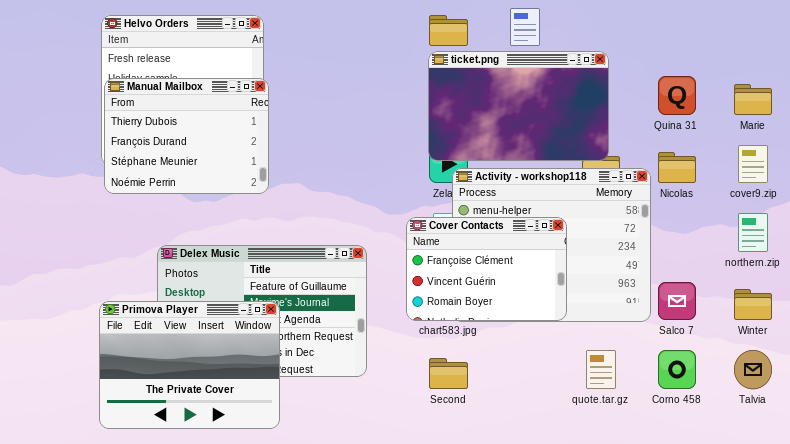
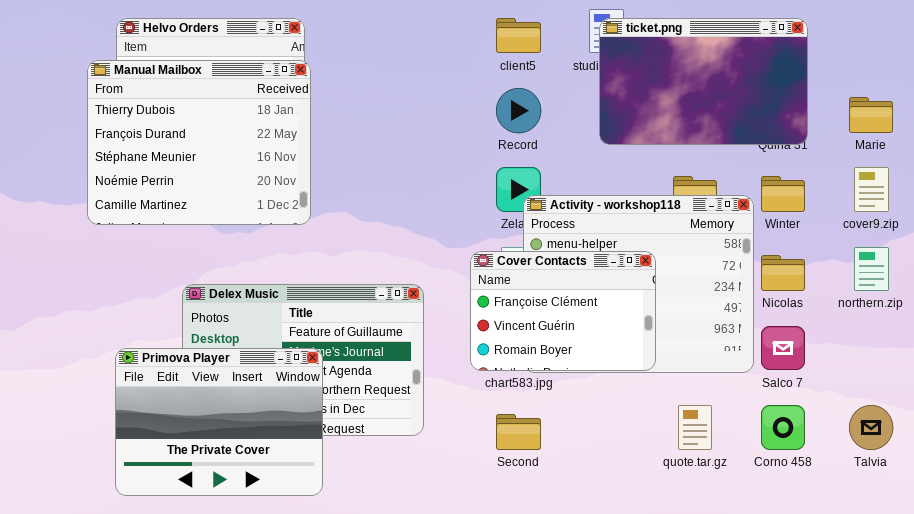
ticket.png: [428,51,609,161] -> [599,18,808,145], moved
Manual Mailbox: [104,78,269,194] -> [87,60,311,225], resized
Nicolas: [658,152,696,183] -> [761,255,805,291], moved
Winter: [734,289,772,320] -> [761,176,805,212], moved

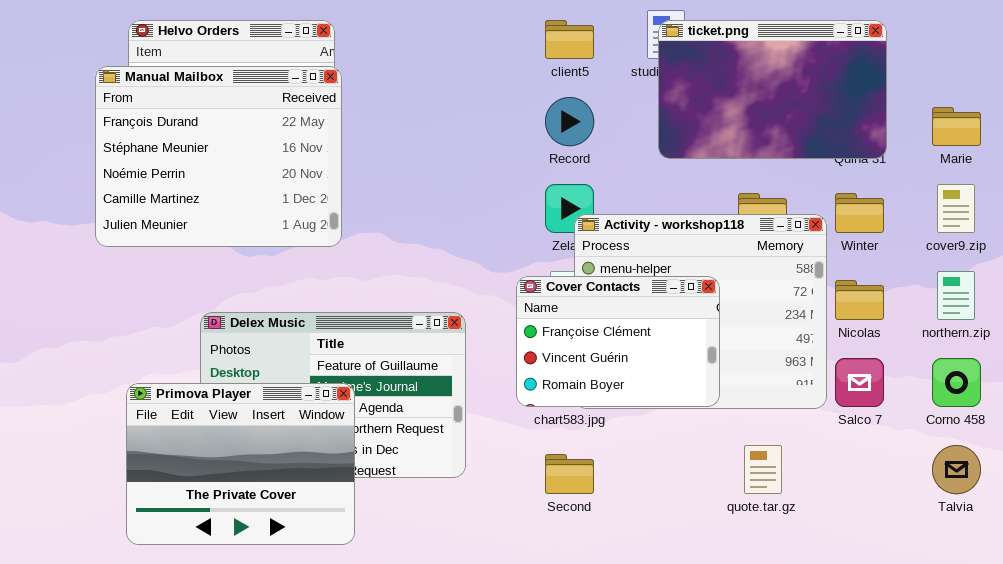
Manual Mailbox: [87,60,311,225] -> [95,66,342,247], scrolled down 1 row
Corno 458: [761,405,805,450] -> [932,358,981,407], moved

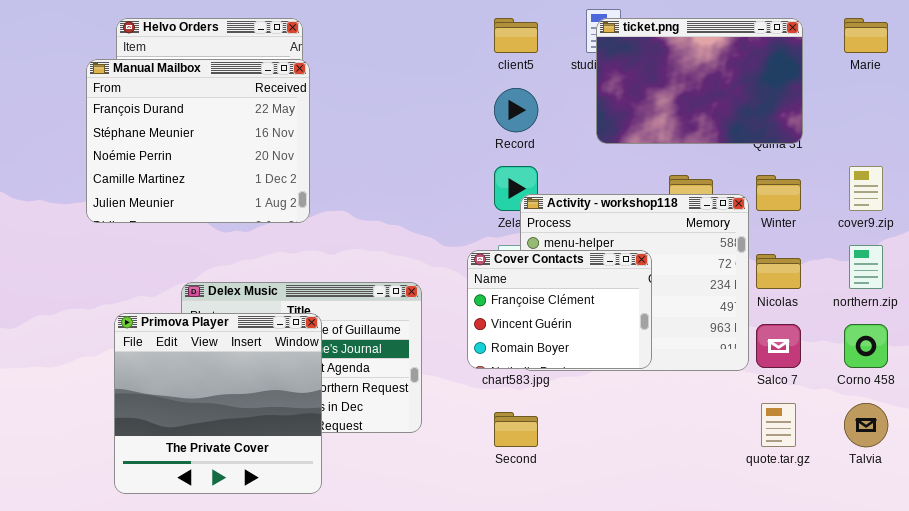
Marie: [932,107,981,146] -> [844,18,888,53], moved
Primova Player: [126,383,355,545] -> [114,313,322,494], resized
quote.tar.gz: [744,445,782,494] -> [761,403,796,447], moved

